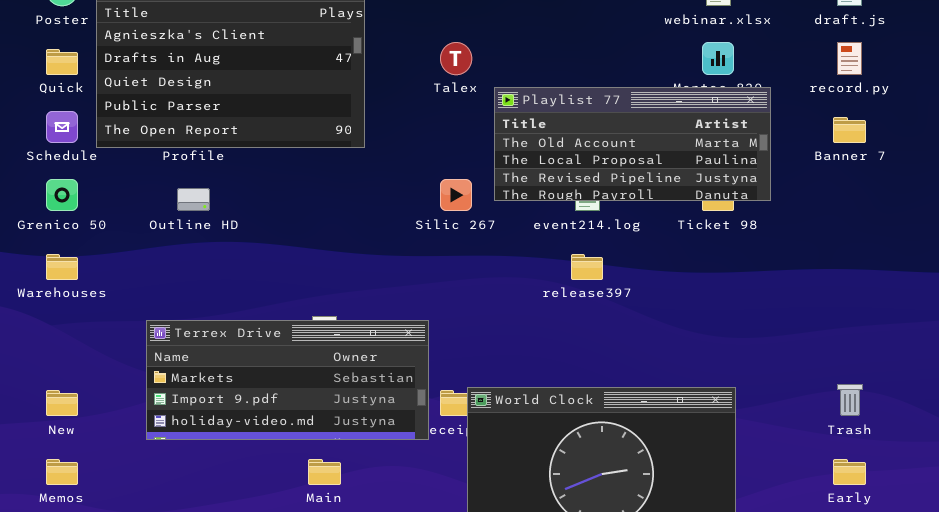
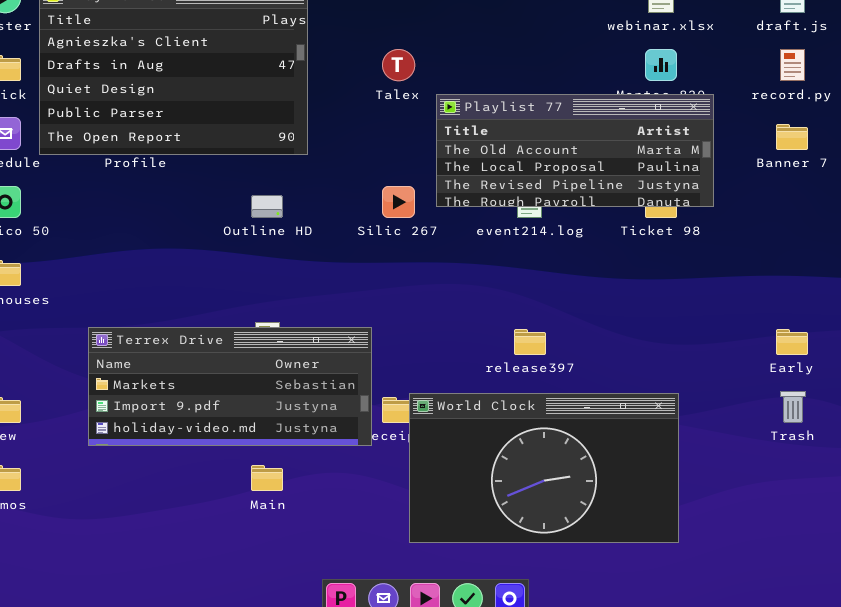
Outline HD: [177,188,210,211] -> [251,195,283,218], moved
release397: [571,254,603,280] -> [514,329,546,355], moved
Early: [833,459,866,485] -> [776,329,808,355], moved

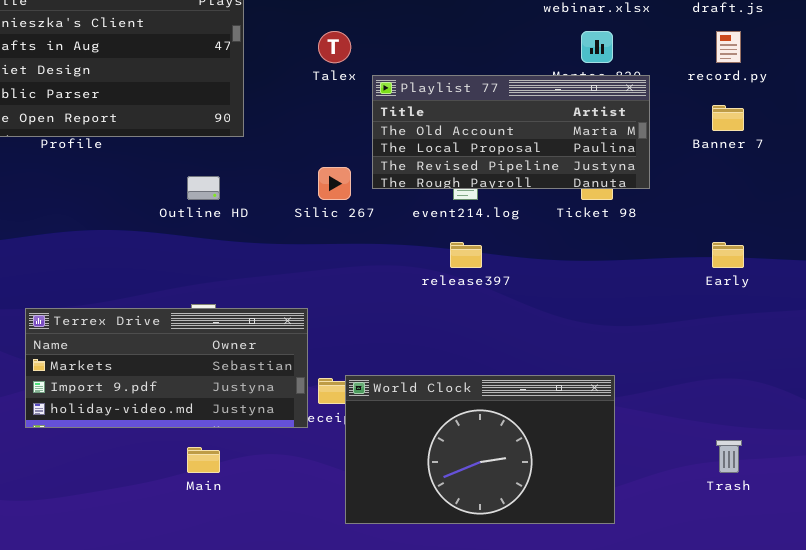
release397: [514,329,546,355] -> [450,242,482,268], moved
Early: [776,329,808,355] -> [712,242,744,268], moved
Trash: [780,391,806,423] -> [716,440,742,473], moved

